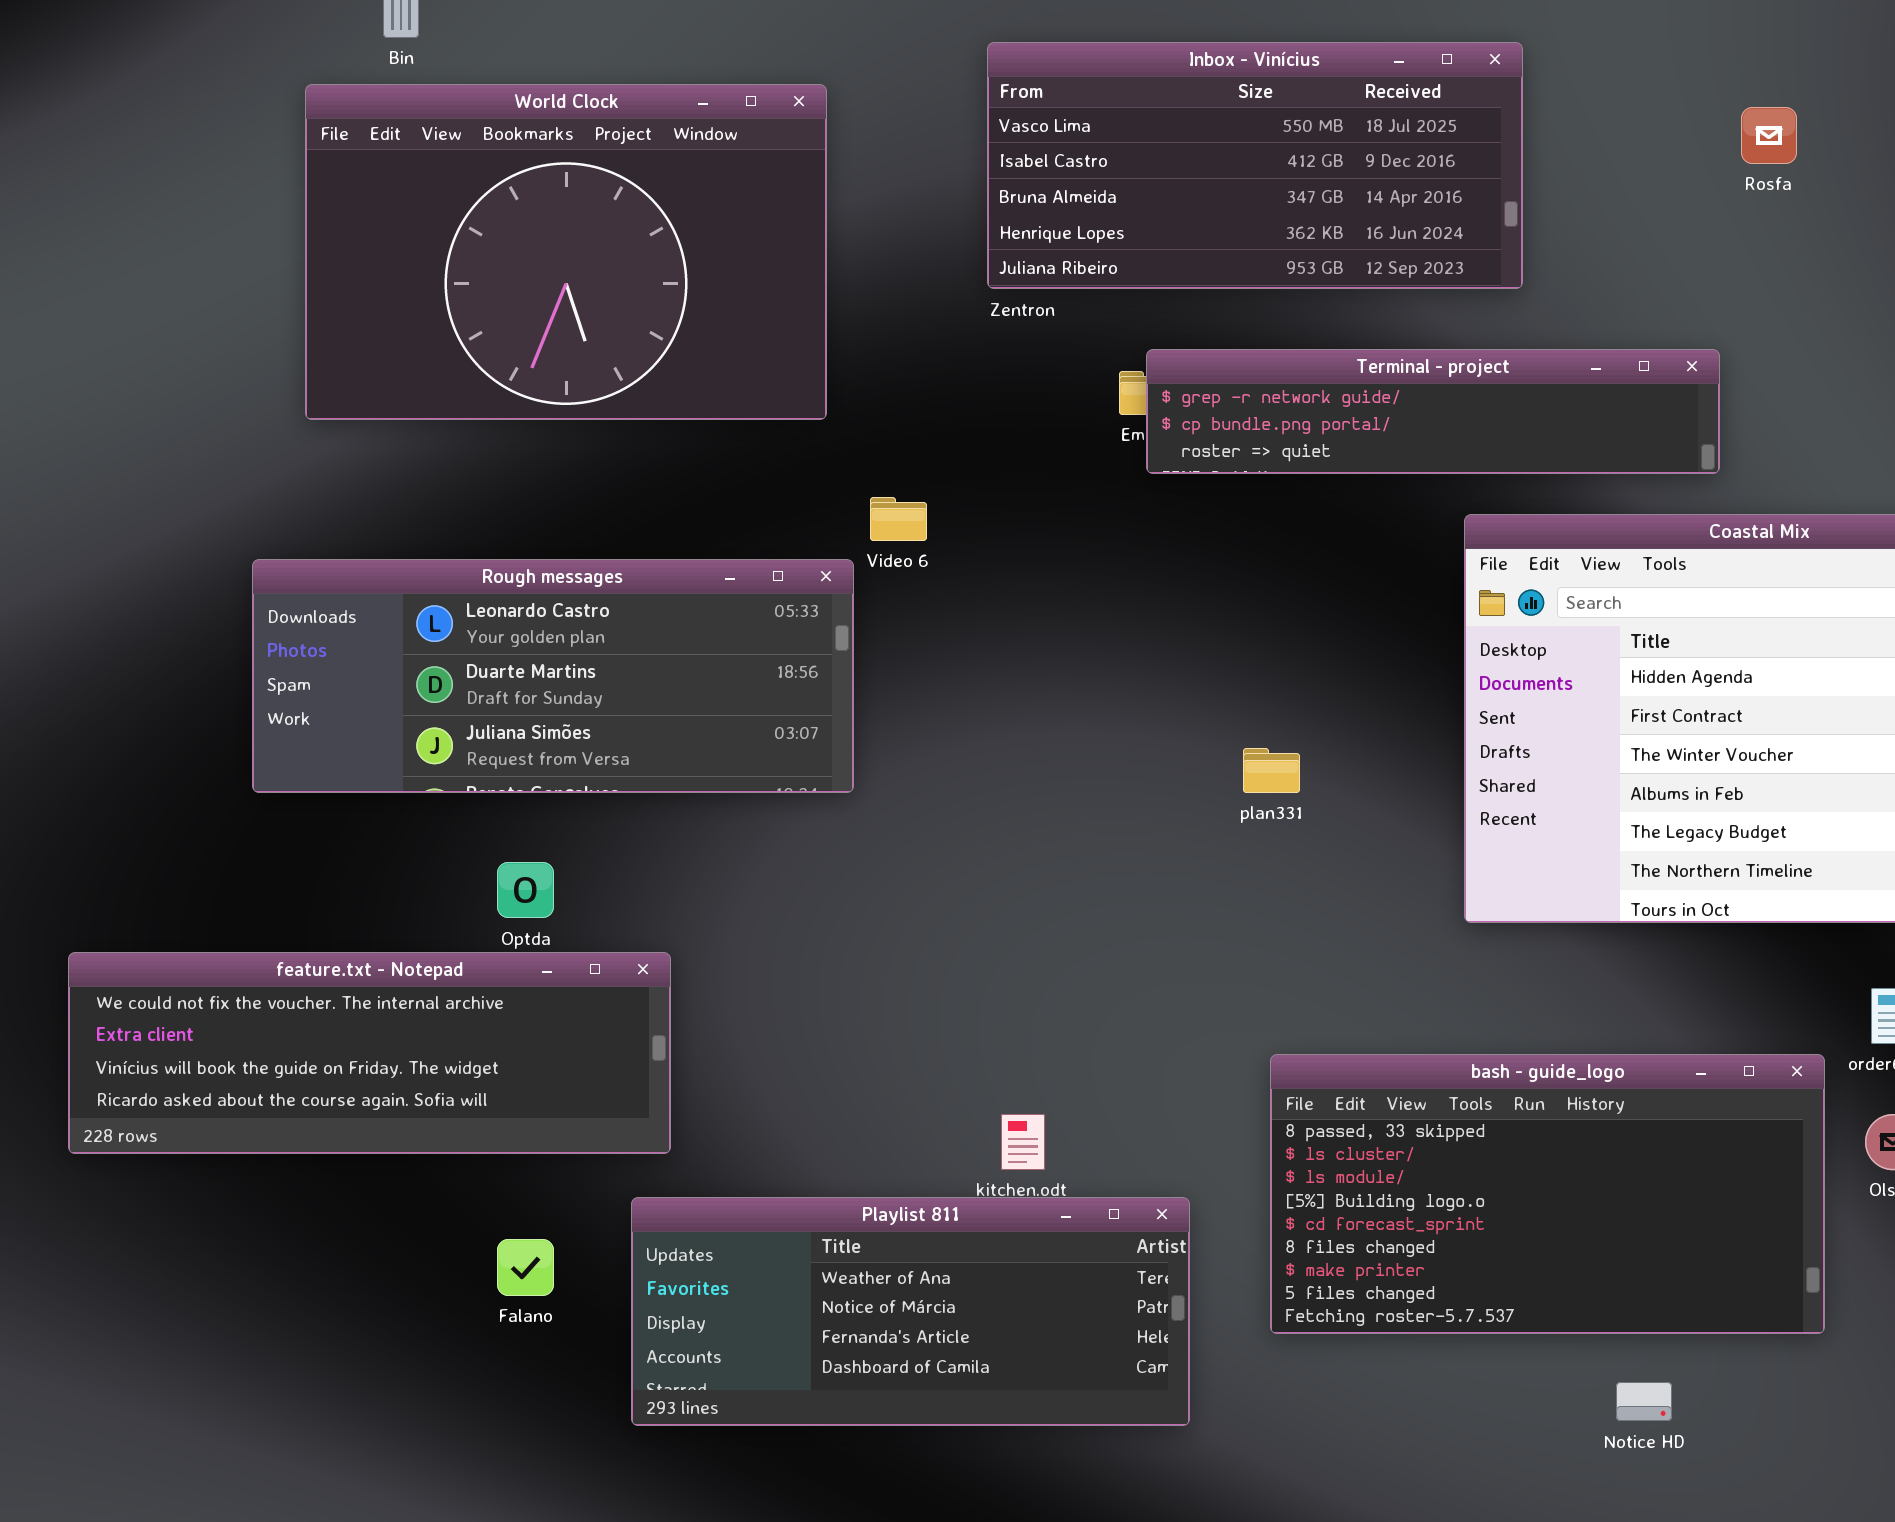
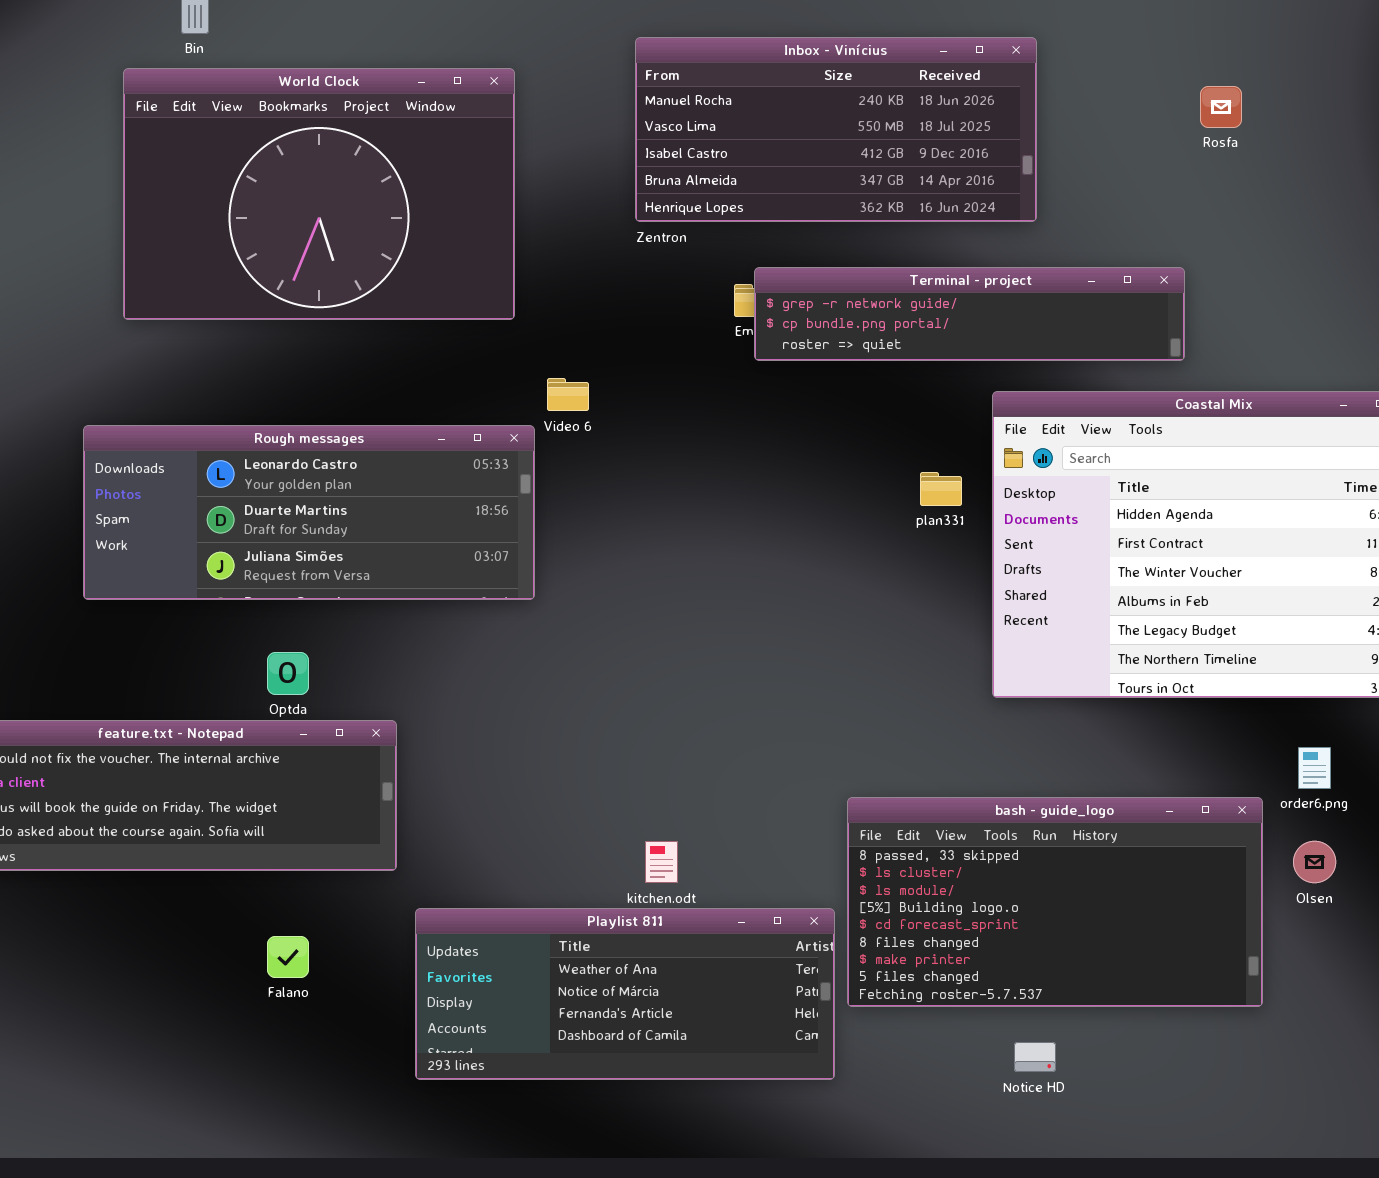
Inbox - Vinícius: [987,42,1523,289] -> [635,37,1037,222], scrolled up 1 row
plan331: [1243,748,1300,793] -> [920,472,962,506], moved
Playlist 811: [631,1197,1190,1426] -> [415,908,835,1080], moved
Notice HD: [1616,1382,1672,1421] -> [1014,1042,1056,1072], moved

